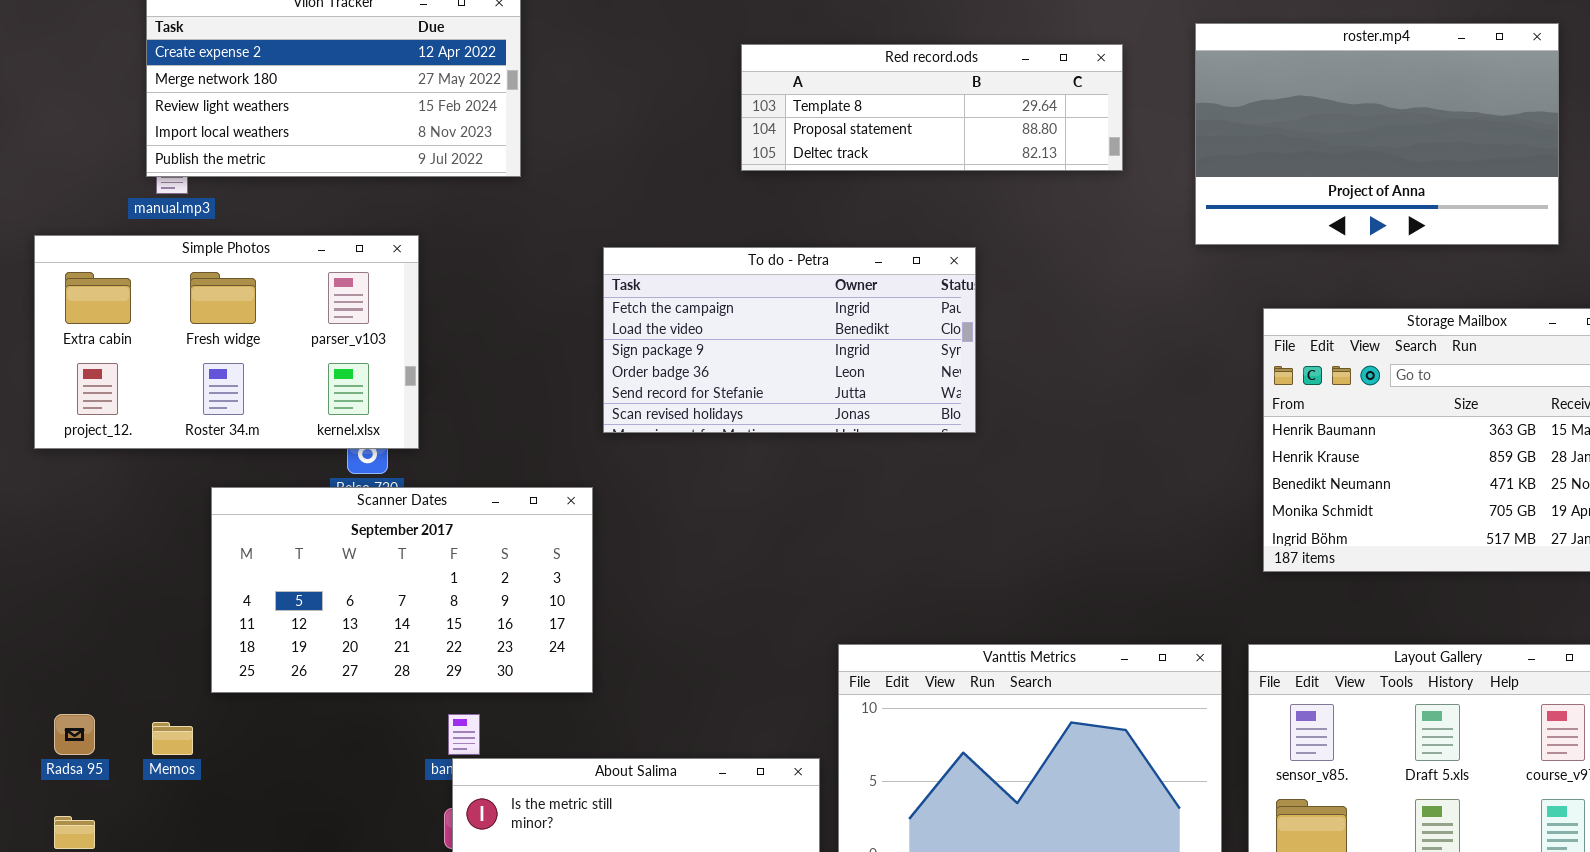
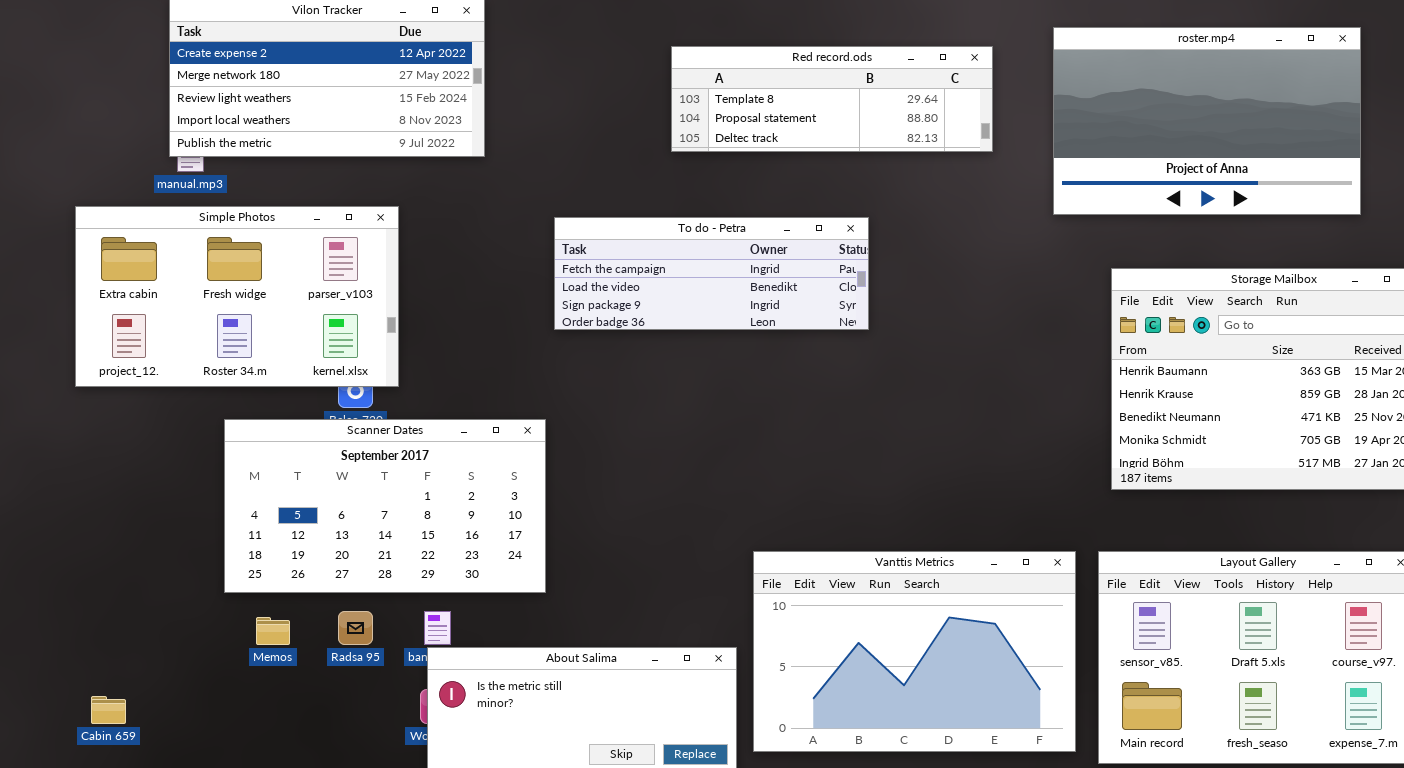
To do - Petra: [603,247,976,433] -> [554,217,869,330], resized
Radsa 95: [54,714,95,755] -> [338,611,373,645], moved
Memos: [152,722,193,755] -> [256,617,290,645], moved

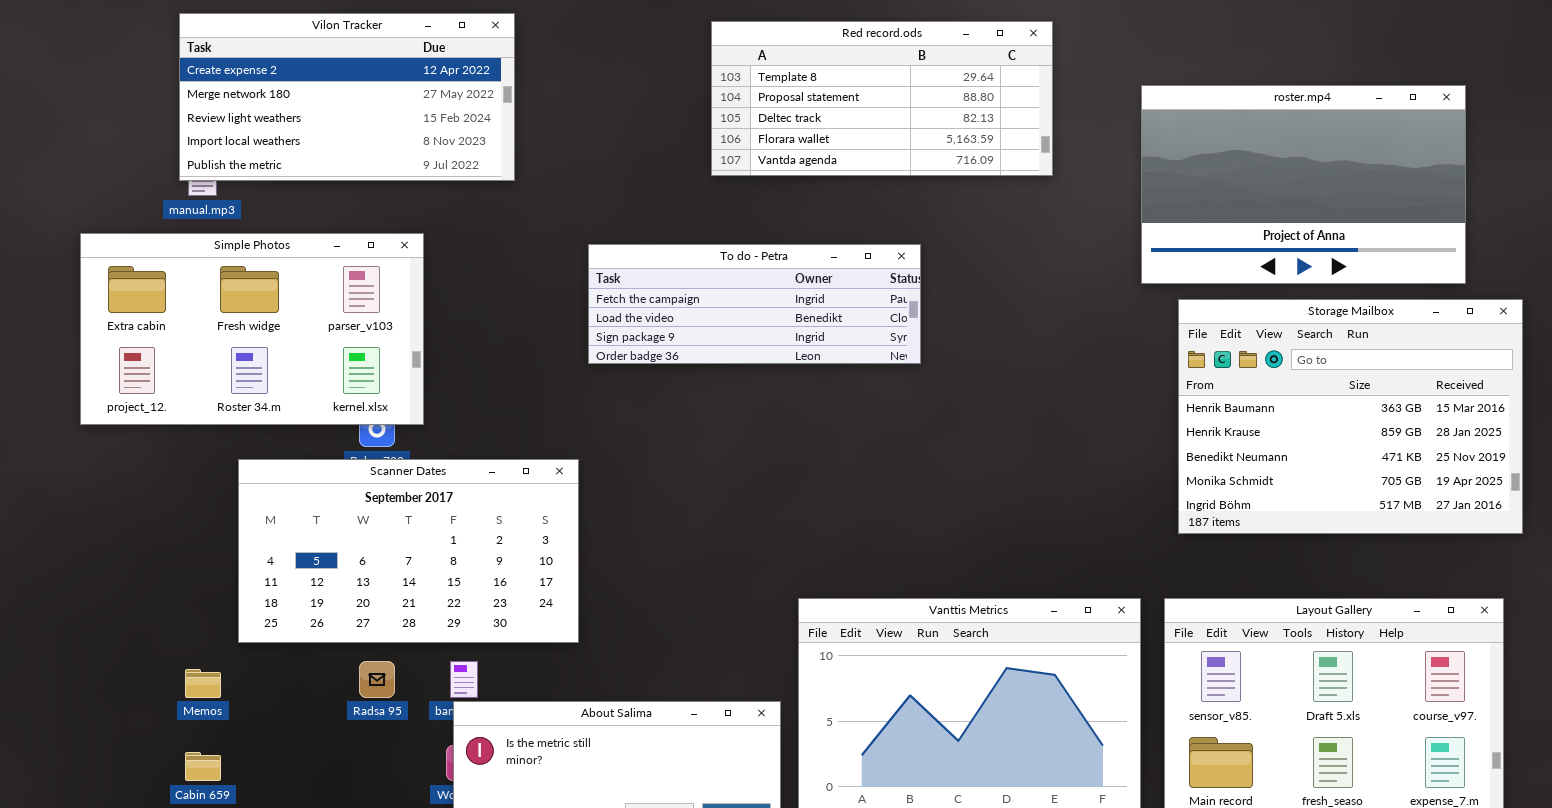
roster.mp4: [1053,27,1361,215] -> [1141,85,1466,284], moved
Red record.ods: [671,46,993,152] -> [711,21,1053,176], resized
Memos: [256,617,290,645] -> [185,669,221,698], moved
Cabin 659: [91,696,126,724] -> [185,752,221,781], moved

